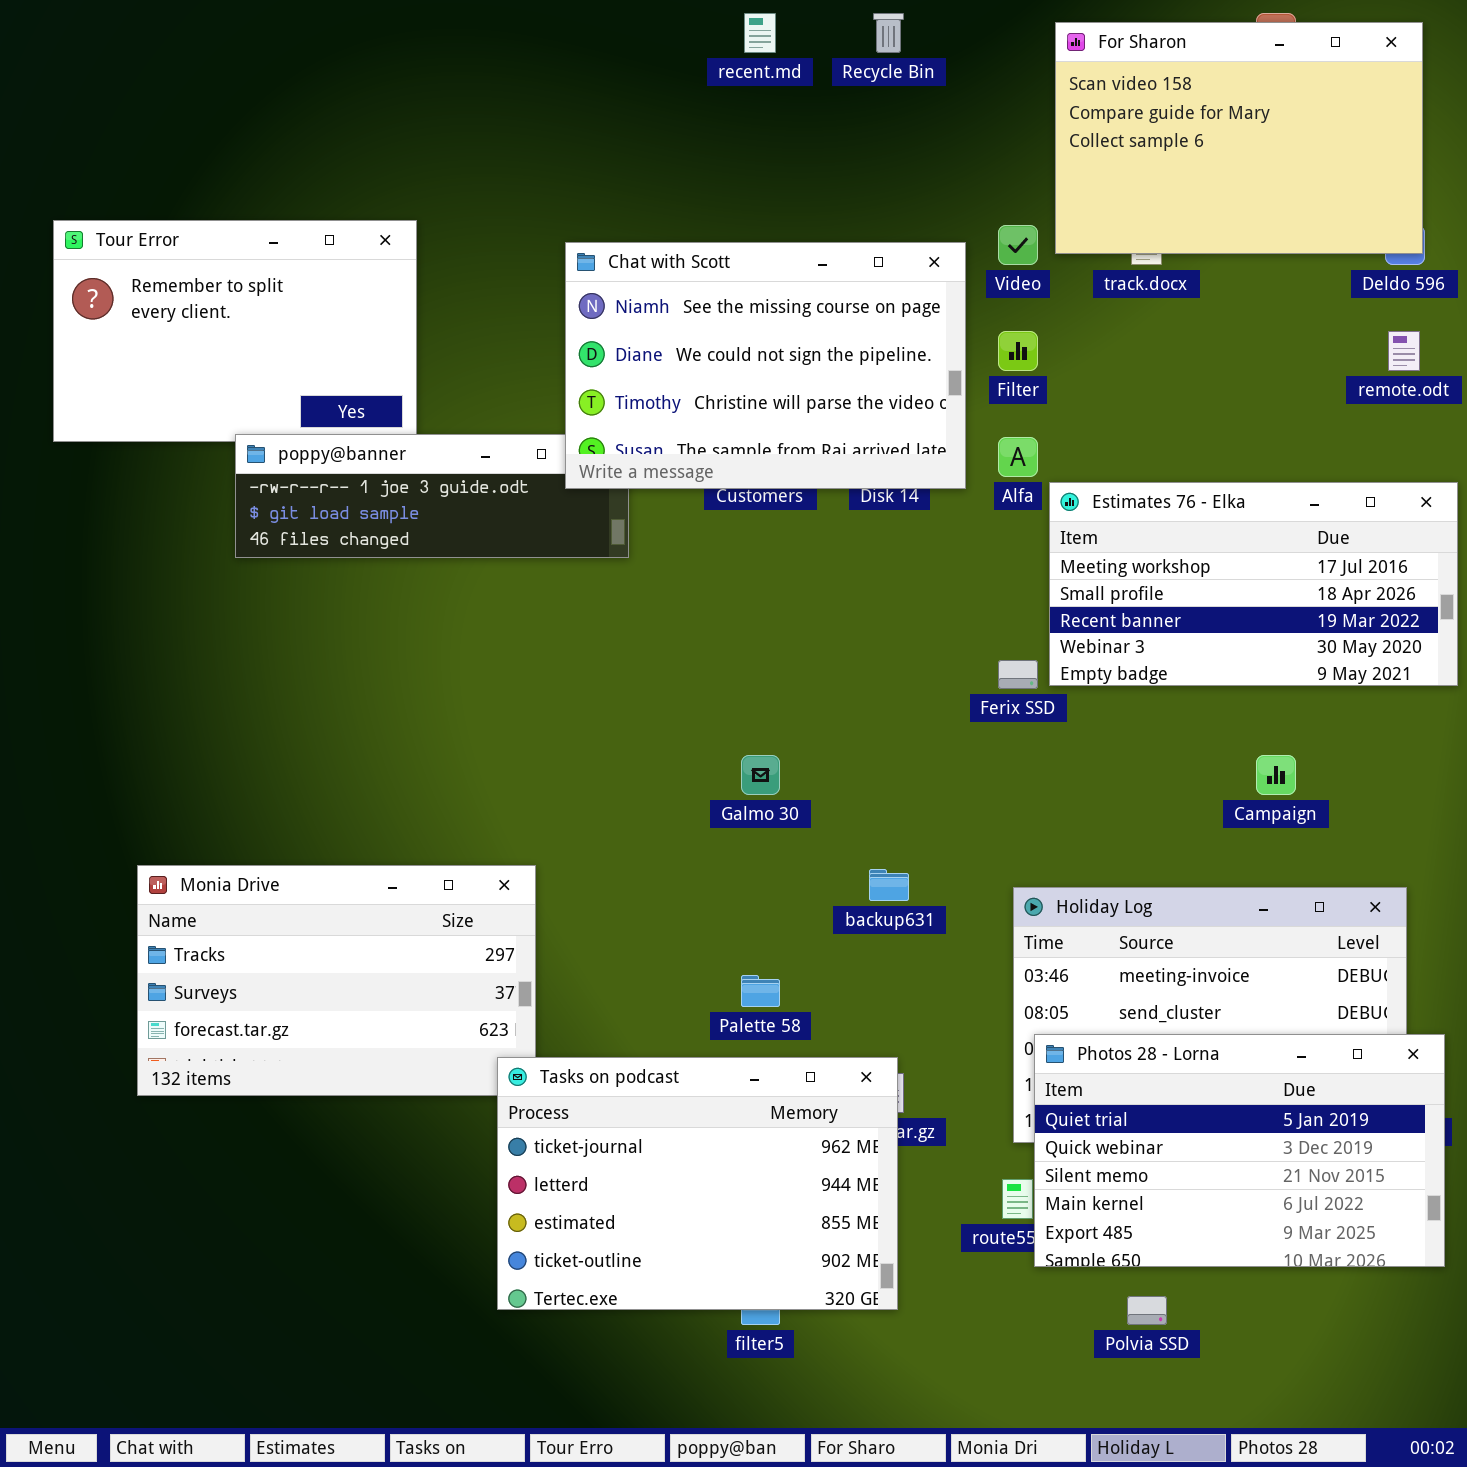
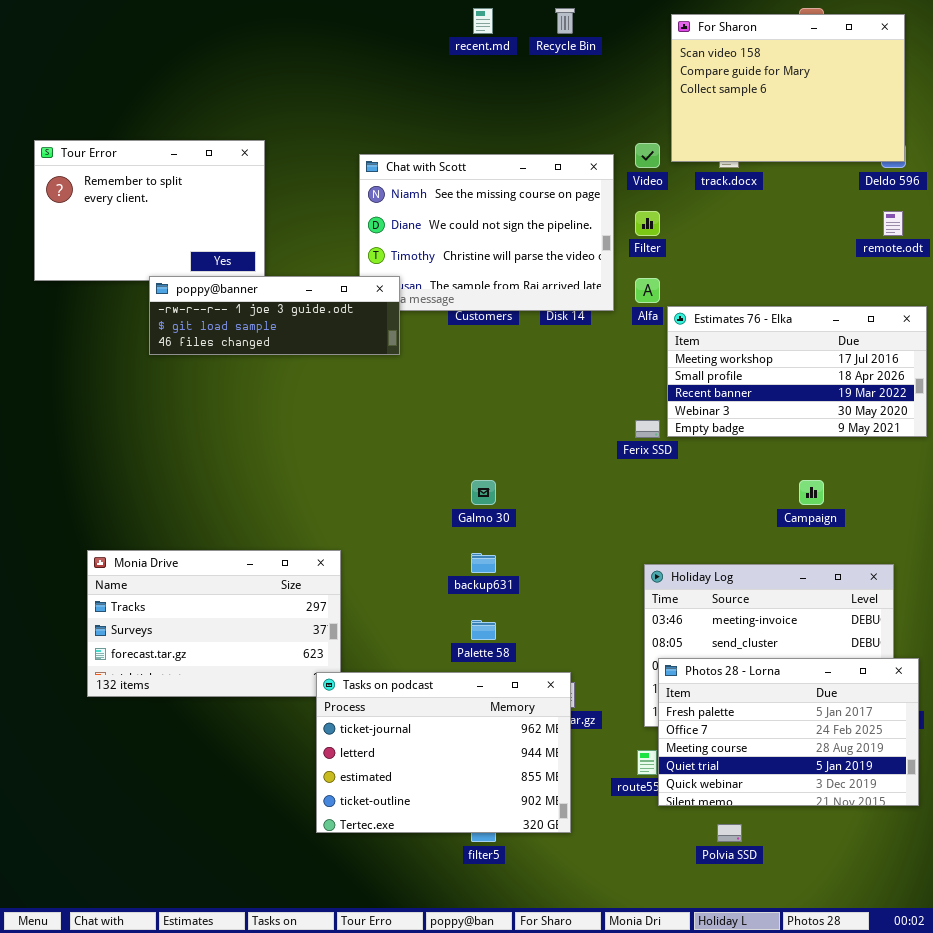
poppy@banner: [235,434,629,558] -> [149,276,400,355], raised
backup631: [869,869,909,901] -> [471,553,496,573], moved
Photos 28 - Lorna: [1034,1034,1445,1267] -> [658,658,919,806], scrolled up 3 rows

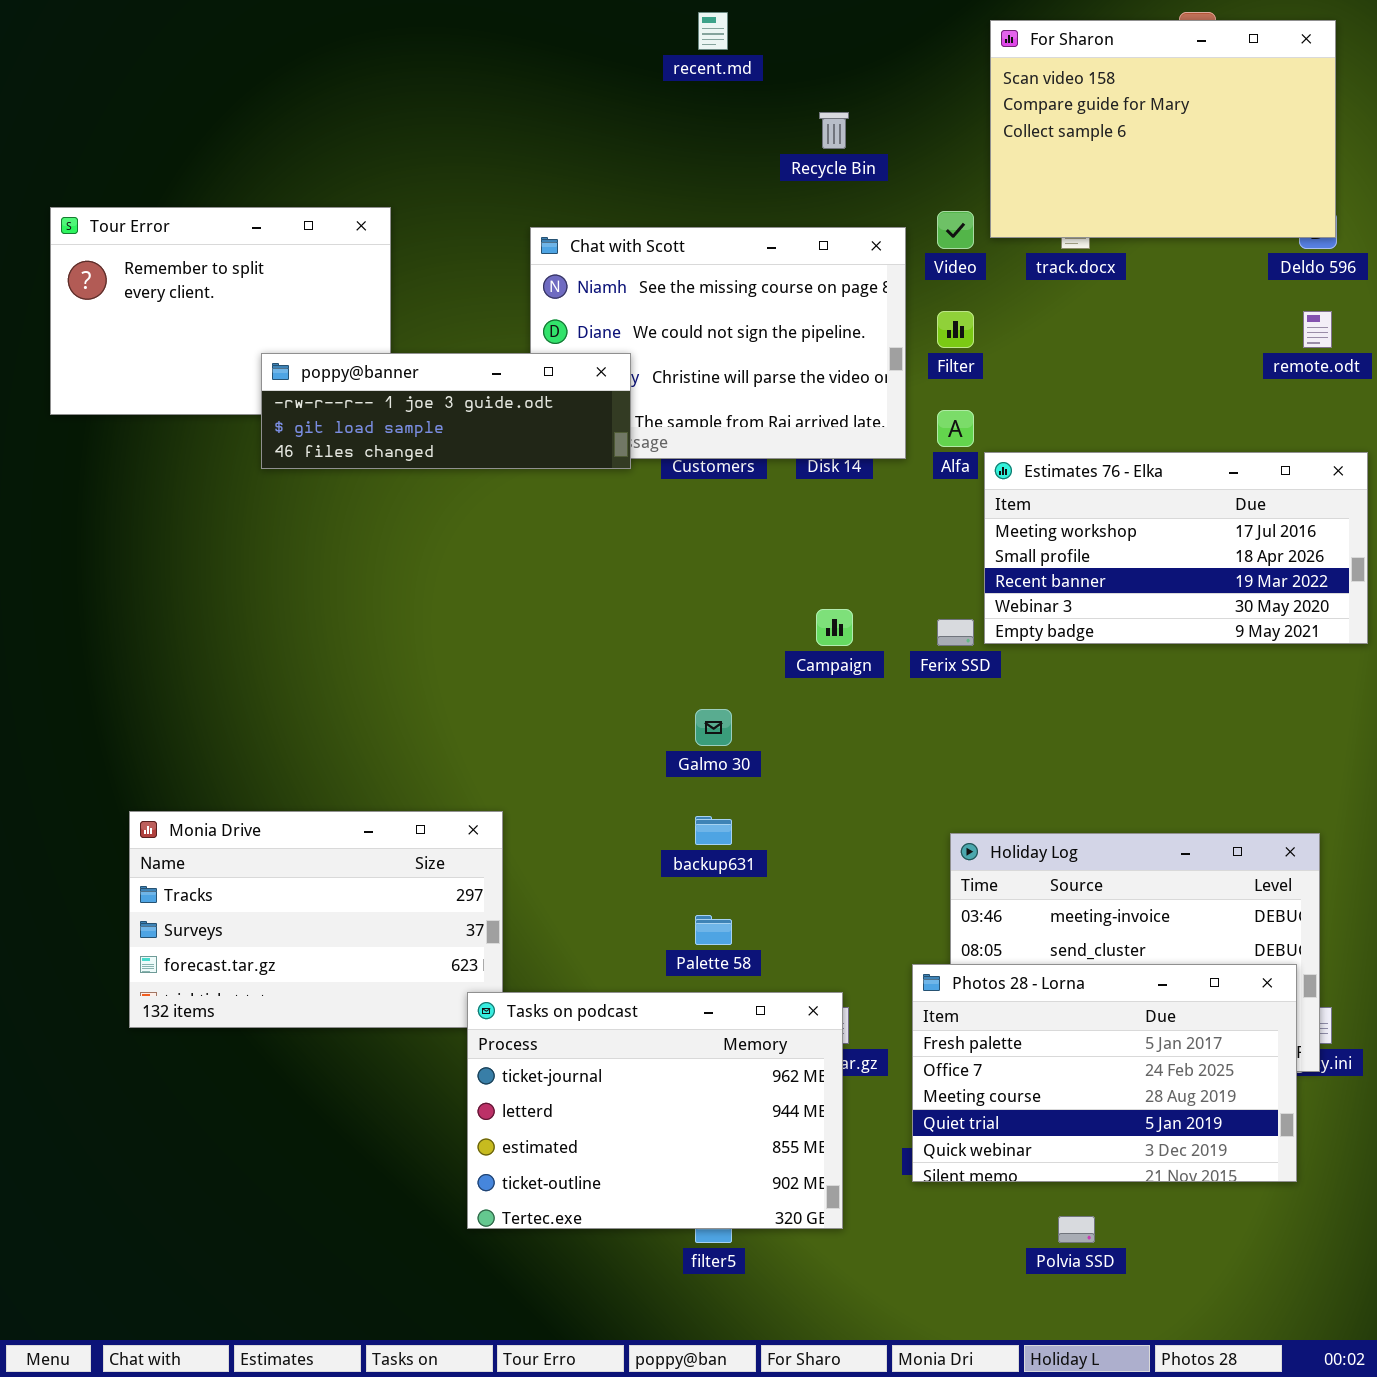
Recycle Bin: [555,8,575,34] -> [819,112,849,149], moved
poppy@banner: [149,276,400,355] -> [261,353,631,469], moved
Campaign: [799,480,824,505] -> [816,609,853,646], moved
Photos 28 - Lorna: [658,658,919,806] -> [912,964,1297,1182], moved

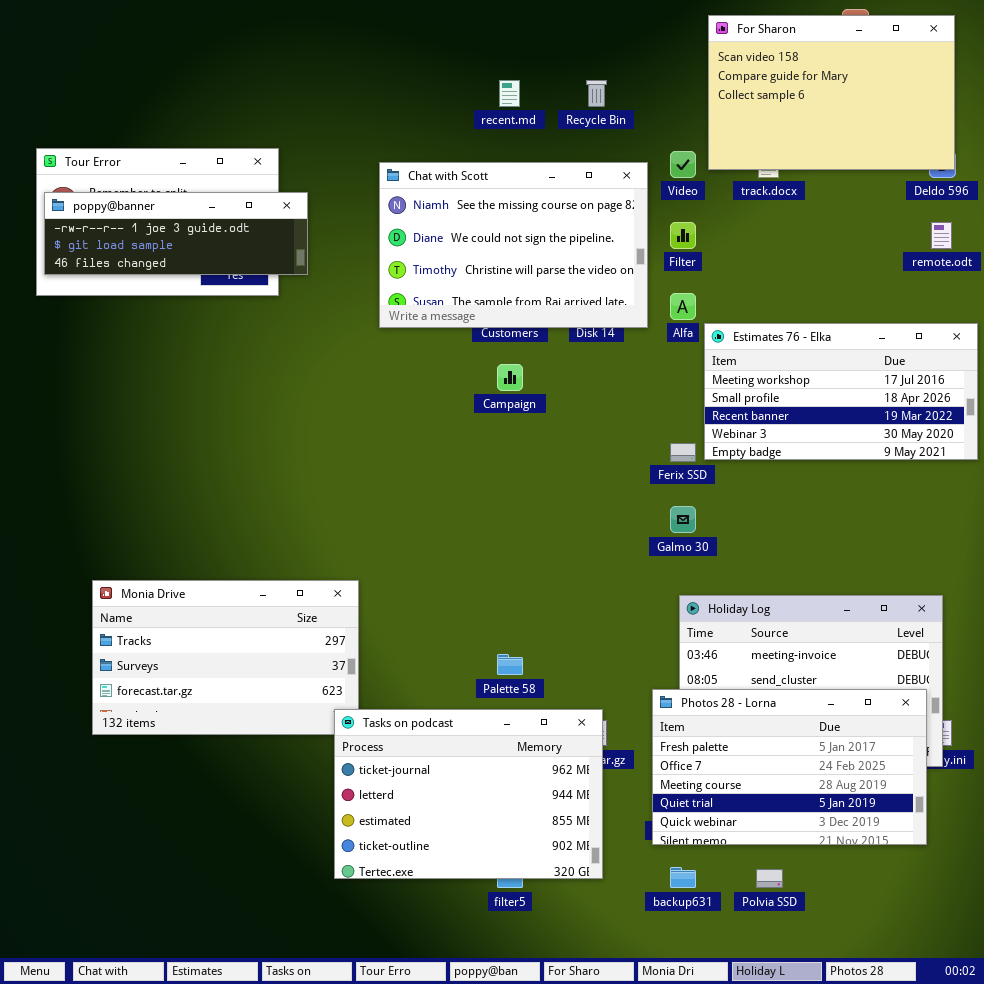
recent.md: [698,12,728,50] -> [499,80,520,107], moved
poppy@banner: [261,353,631,469] -> [44,192,308,275], moved
Campaign: [816,609,853,646] -> [497,364,523,391], moved
Galmo 30: [695,709,732,746] -> [670,506,696,533], moved
backup631: [695,816,732,845] -> [670,867,696,888], moved

